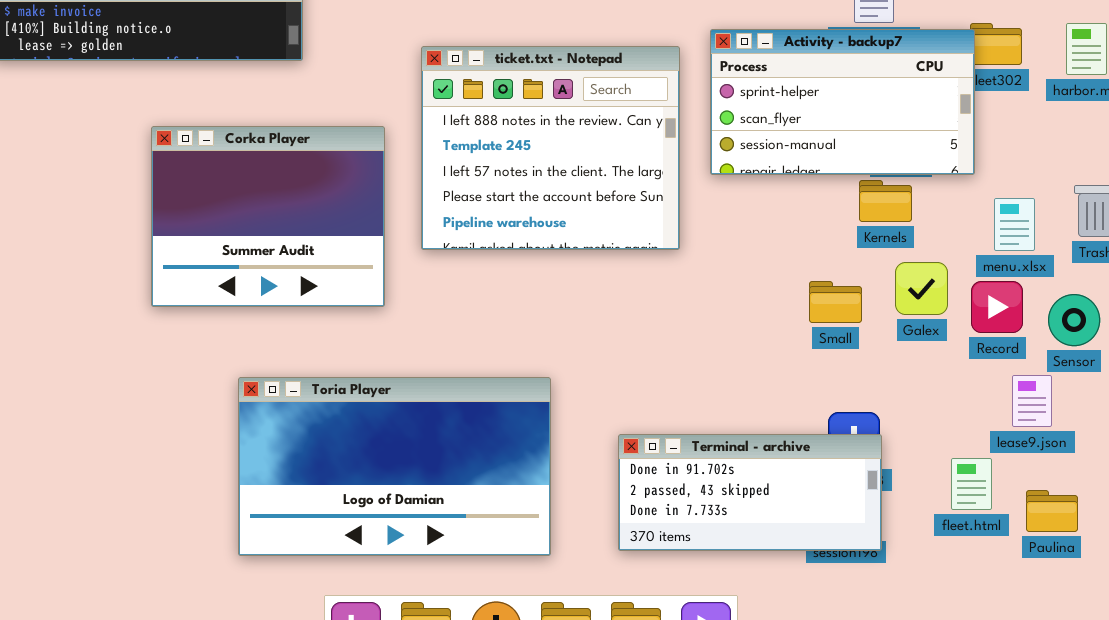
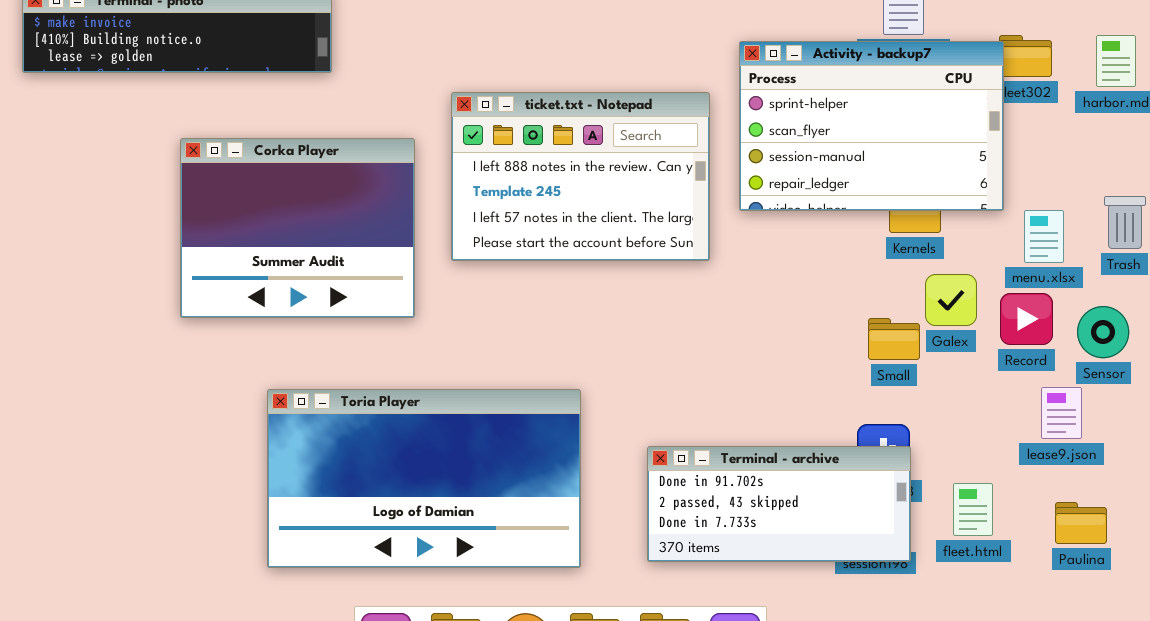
Activity - backup7: [710,29,975,175] -> [739,41,1004,211], resized
ticket.txt - Notepad: [421,46,680,250] -> [451,92,710,261], resized
Small: [809,281,862,323] -> [868,318,920,360], moved
fleet.html: [951,458,992,510] -> [953,483,993,536], moved

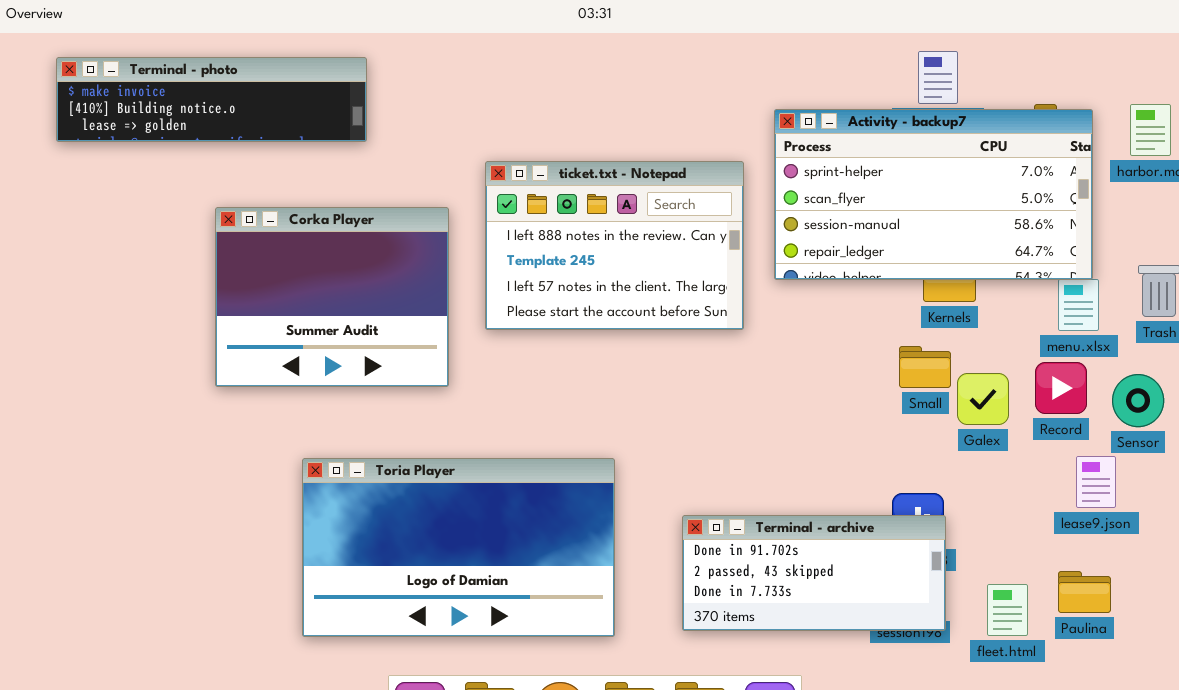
Activity - backup7: [739,41,1004,211] -> [774,109,1093,280], resized
Galex: [925,274,977,326] -> [957,373,1009,425], moved
Small: [868,318,920,360] -> [899,346,951,388], moved
fleet.html: [953,483,993,536] -> [987,584,1028,636], moved
Paulina: [1055,502,1107,544] -> [1058,571,1111,613], moved

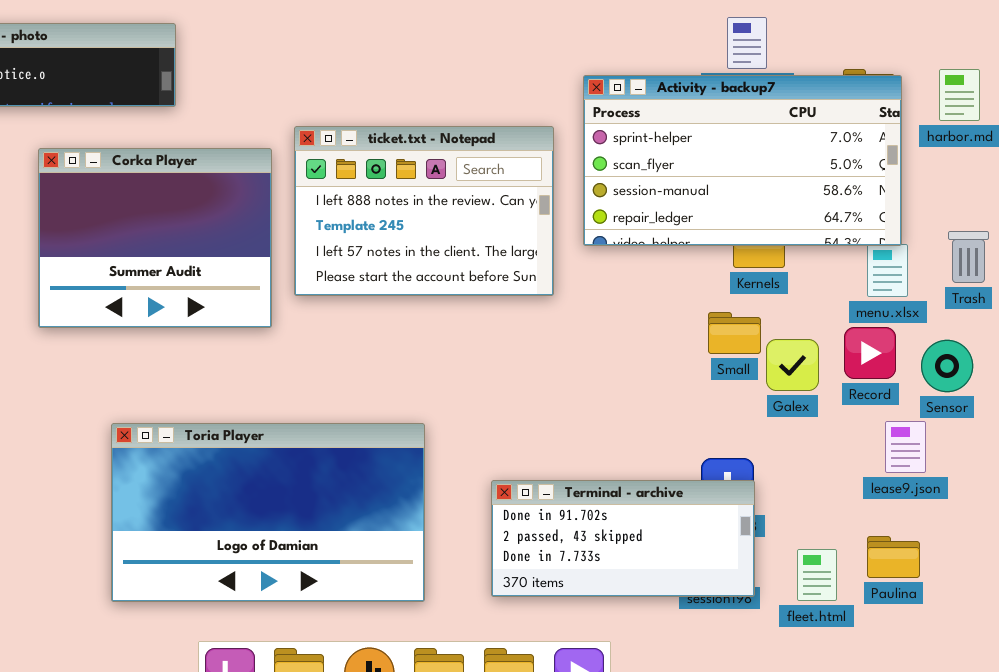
Corka Player: [215,207,449,387] -> [38,148,272,328], moved

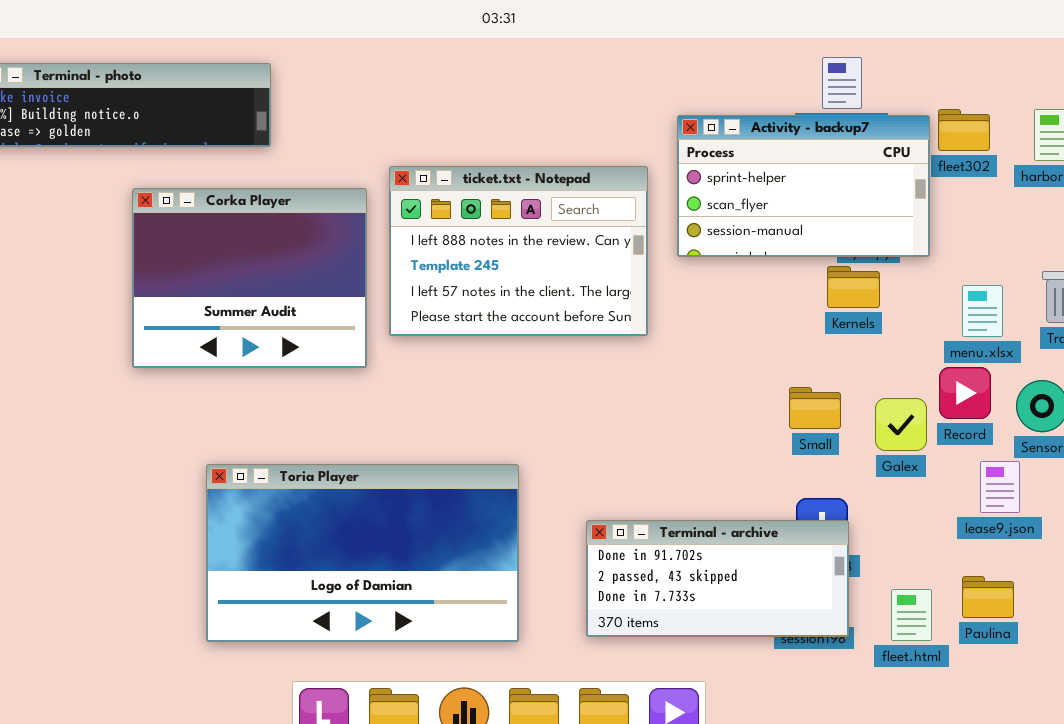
Activity - backup7: [583,75,902,246] -> [677,115,930,257], resized
Small: [708,312,761,354] -> [789,387,841,429], moved
Galex: [766,339,819,391] -> [875,398,927,451], moved

